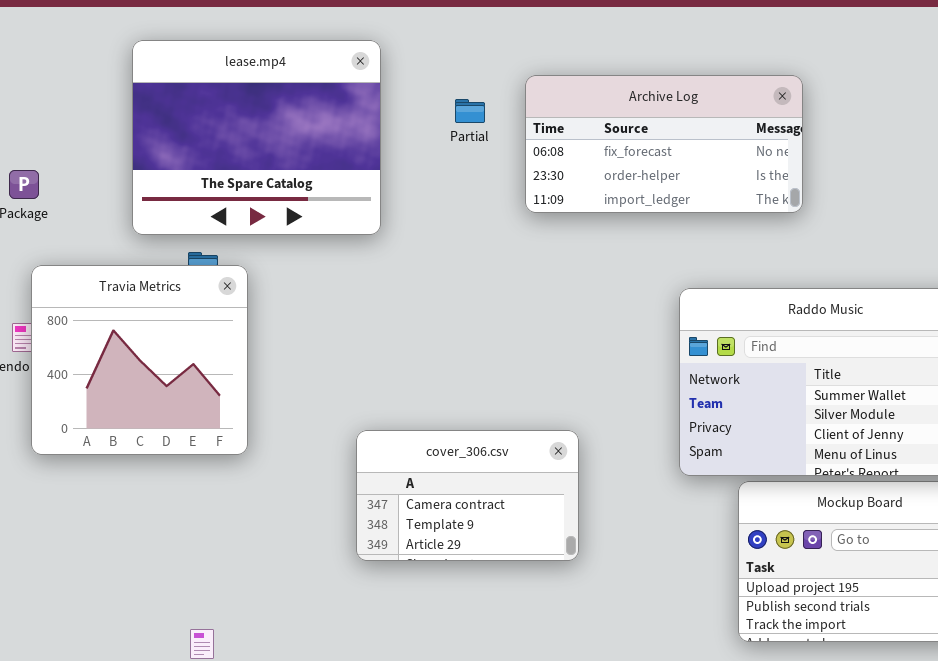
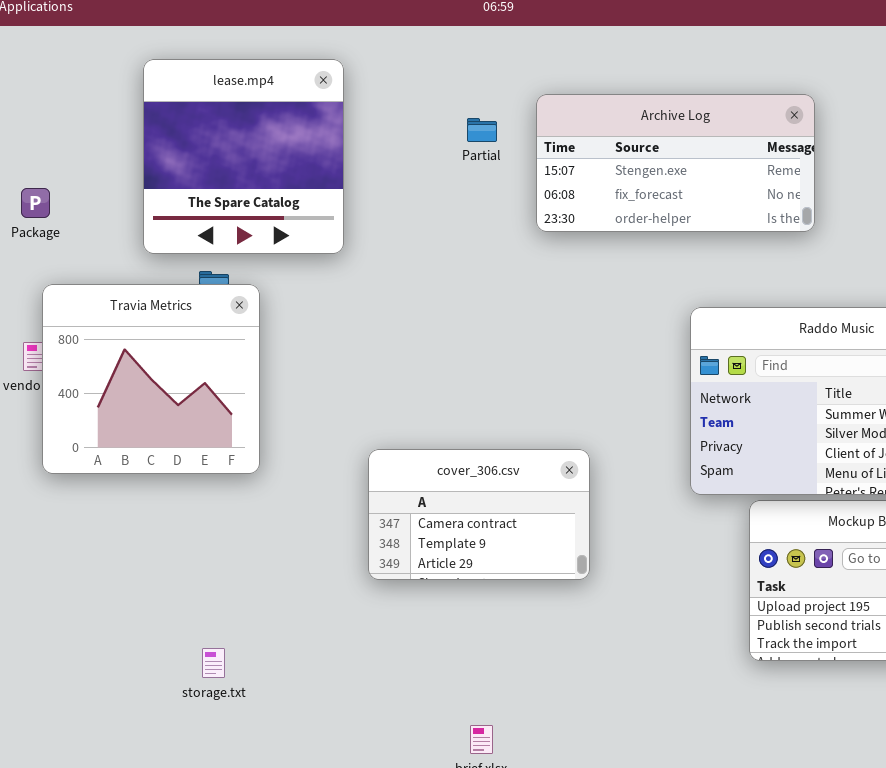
lease.mp4: [132,40,381,235] -> [143,59,344,254], resized
Archive Log: [525,75,803,213] -> [536,94,815,232], scrolled up 1 row

